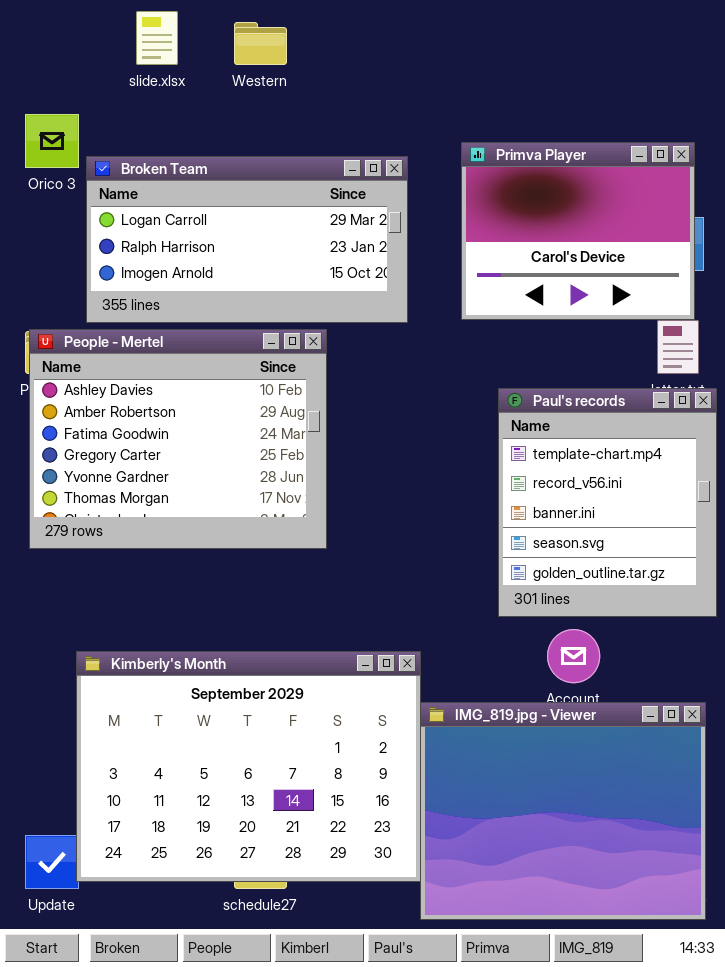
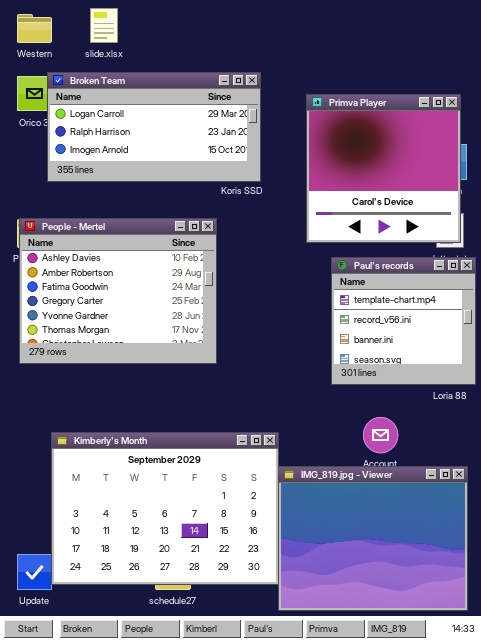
Western: [234,22,287,65] -> [17,14,52,43], moved
Primva Player: [461,142,695,320] -> [306,94,461,243], resized
Broken Team: [86,156,408,323] -> [47,72,261,182], moved
Paul's records: [498,388,717,617] -> [331,257,476,385], resized

